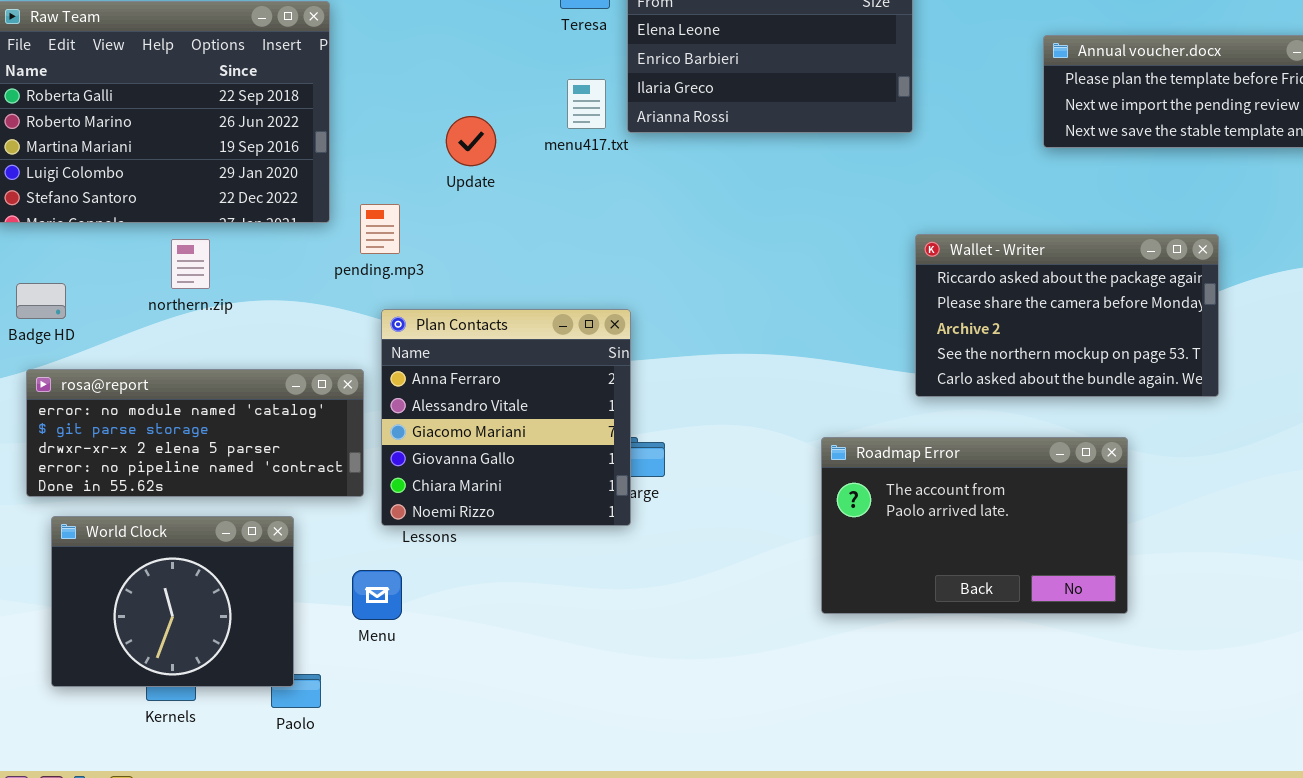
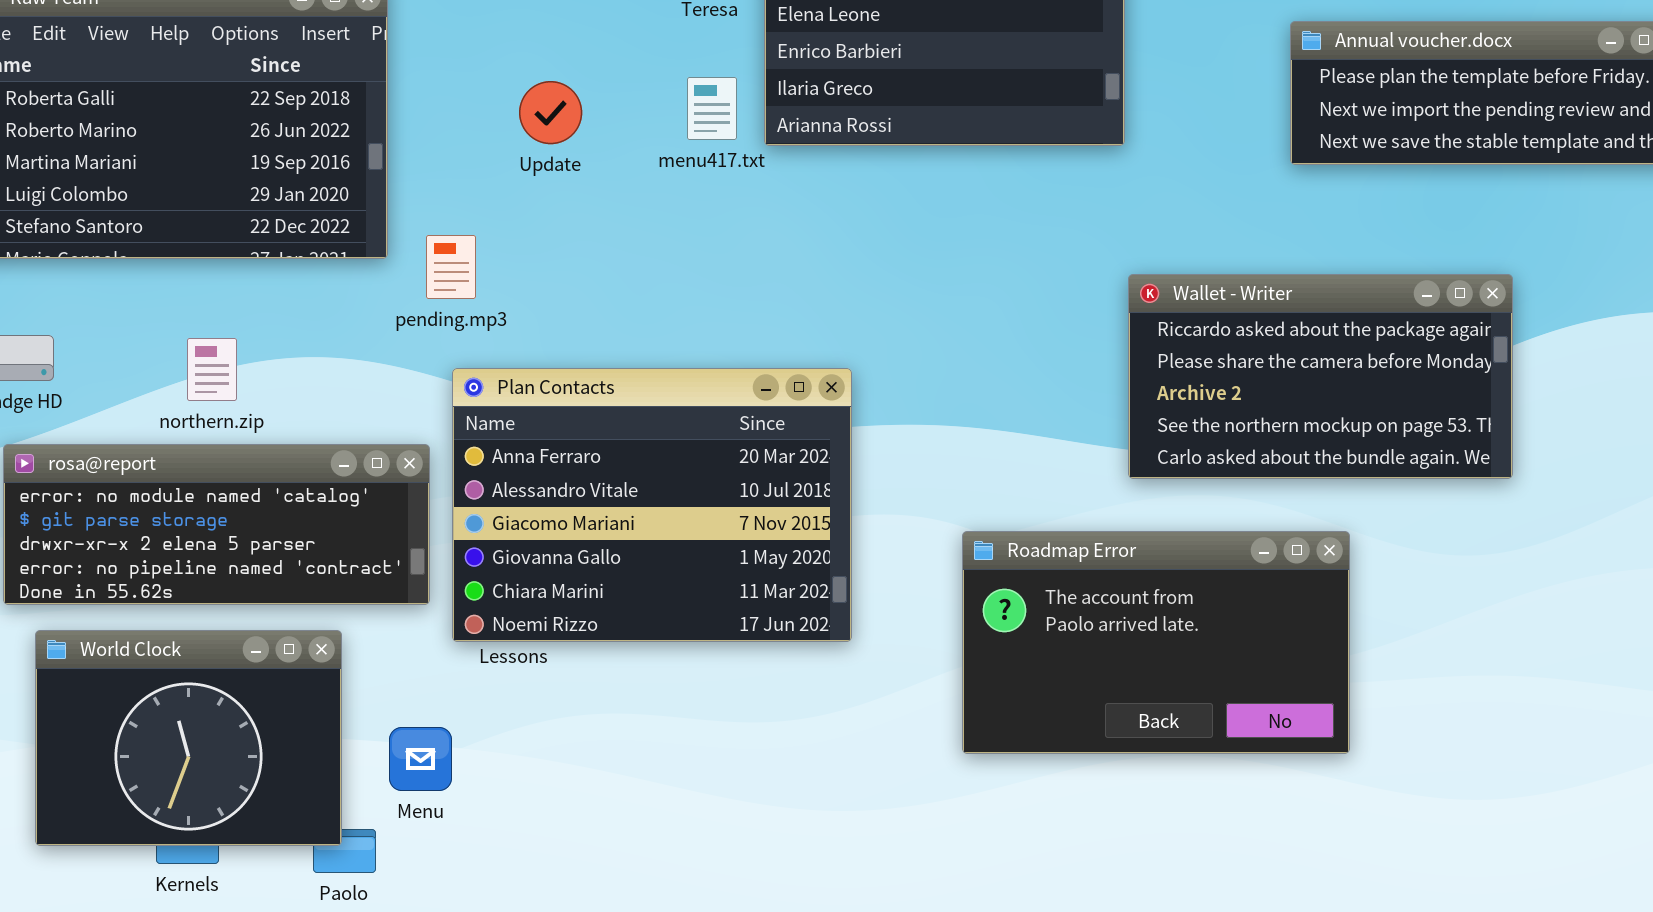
Update: [446,116,496,166] -> [519,81,582,144], moved
northern.zip: [171,239,210,289] -> [187,338,237,401], moved
Plan Contacts: [381,309,631,526] -> [452,368,852,642], resized
Roadmap Error: [821,437,1128,614] -> [962,531,1350,754], moved
Menu: [352,570,402,620] -> [389,727,452,791], moved

